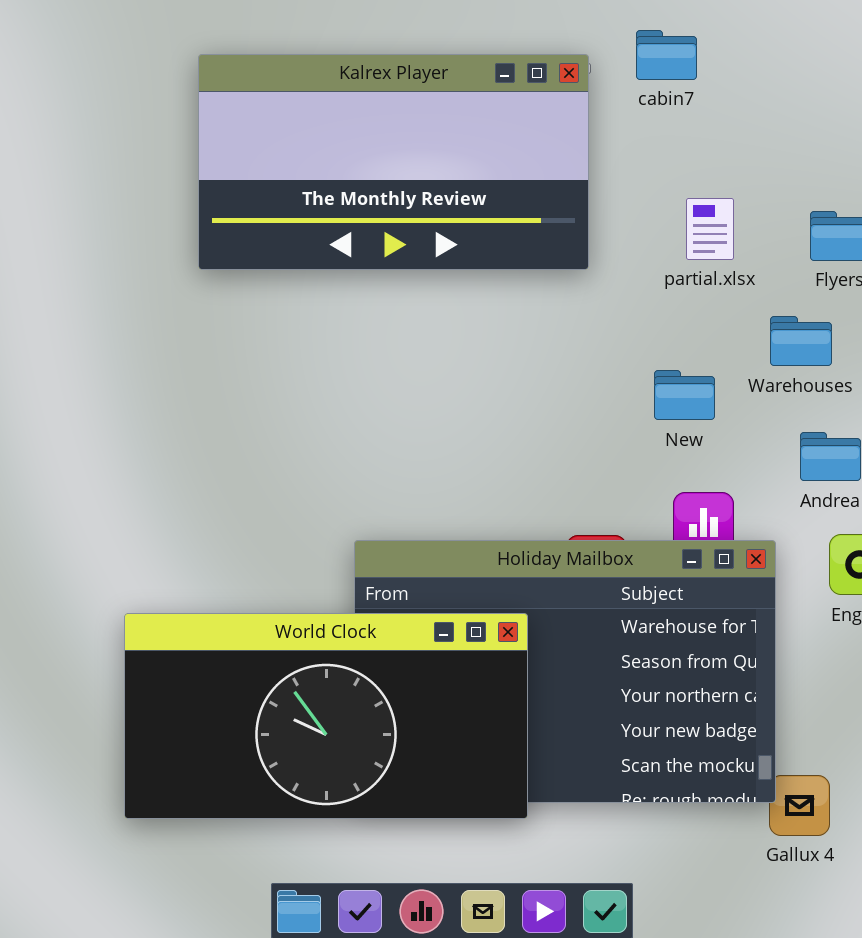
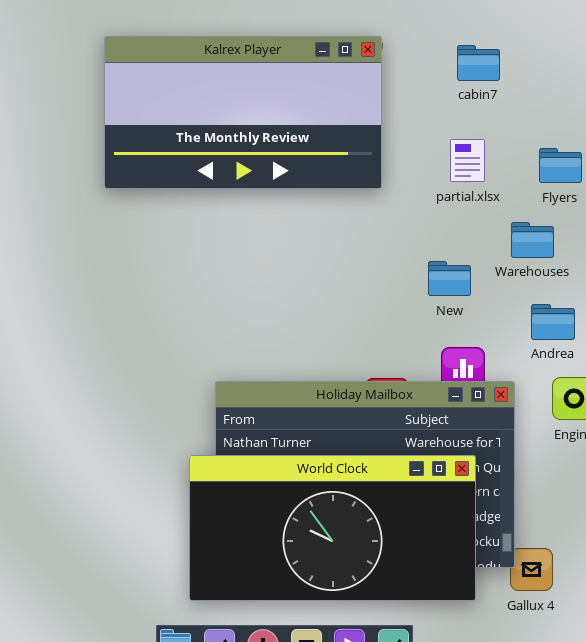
cabin7: [636,30,697,80] -> [457,45,500,81], moved
World Clock: [124,613,528,819] -> [189,455,476,601], moved

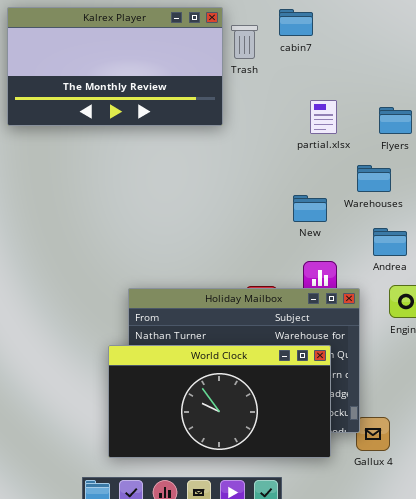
Kalrex Player: [104,36,382,189] -> [7,7,223,126], moved
cabin7: [457,45,500,81] -> [279,9,313,36], moved

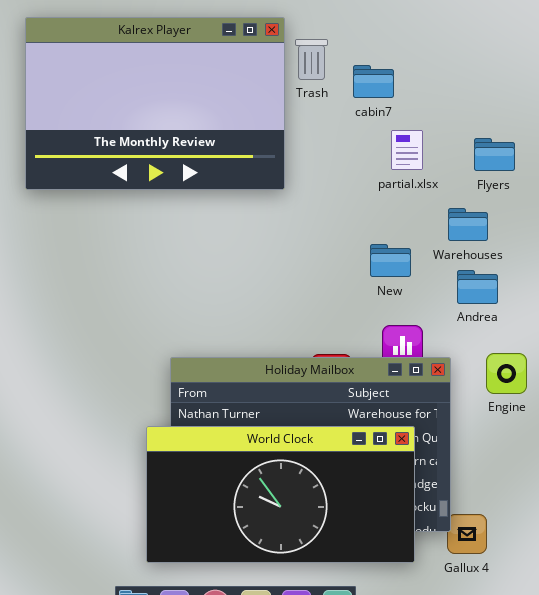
Kalrex Player: [7,7,223,126] -> [25,17,285,190], resized
cabin7: [279,9,313,36] -> [353,65,394,98], moved
Andrea: [373,228,407,256] -> [457,270,498,304], moved

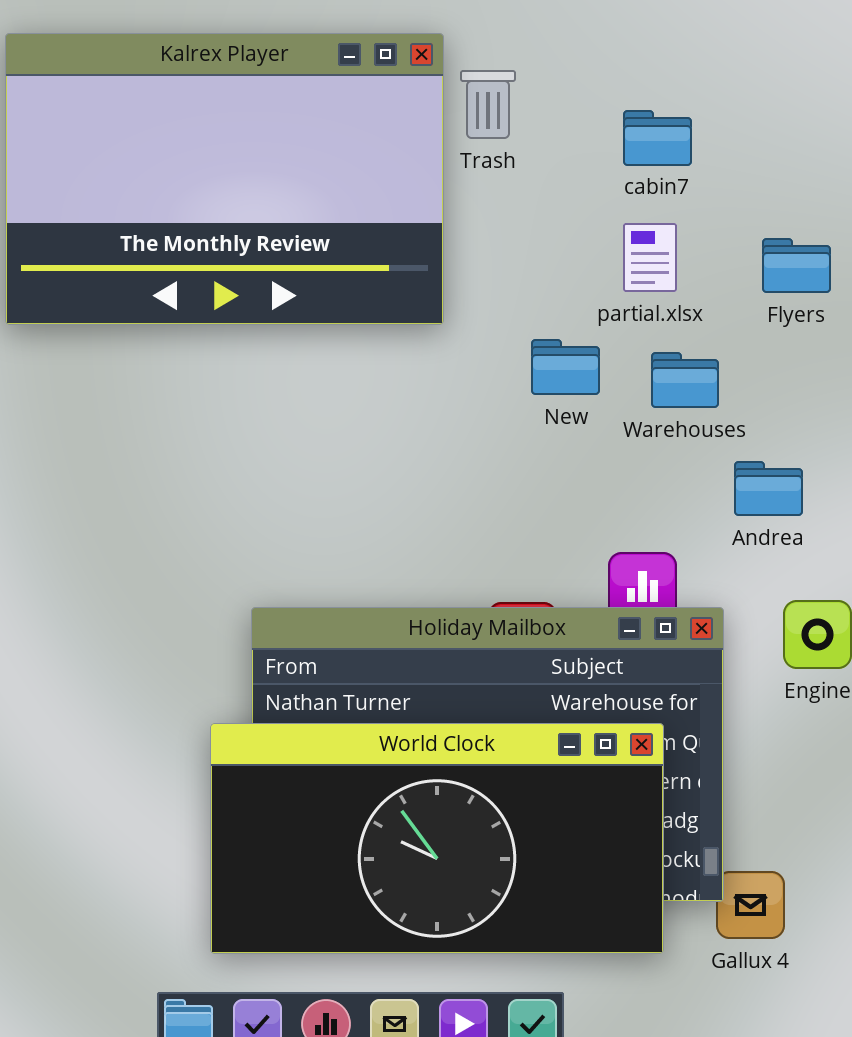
cabin7: [353,65,394,98] -> [623,110,692,166], moved
Warehouses: [448,208,488,241] -> [651,352,719,408], moved
New: [370,244,411,277] -> [531,339,600,395], moved

